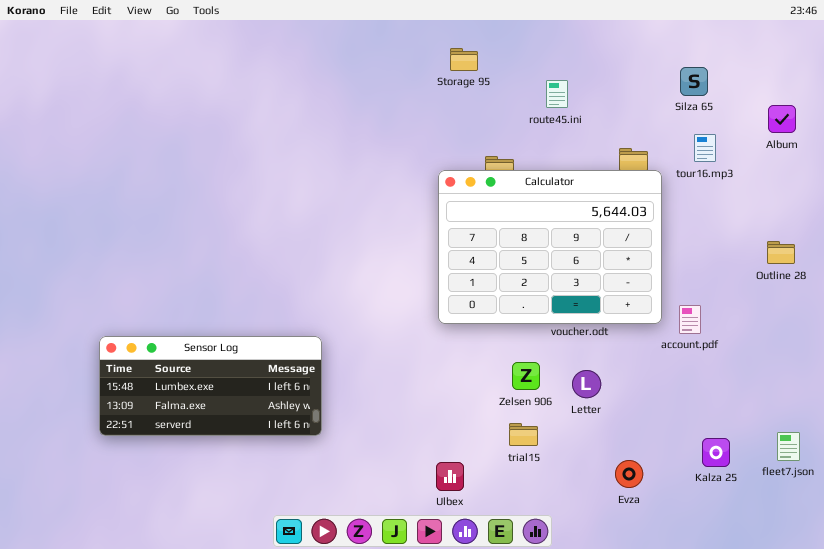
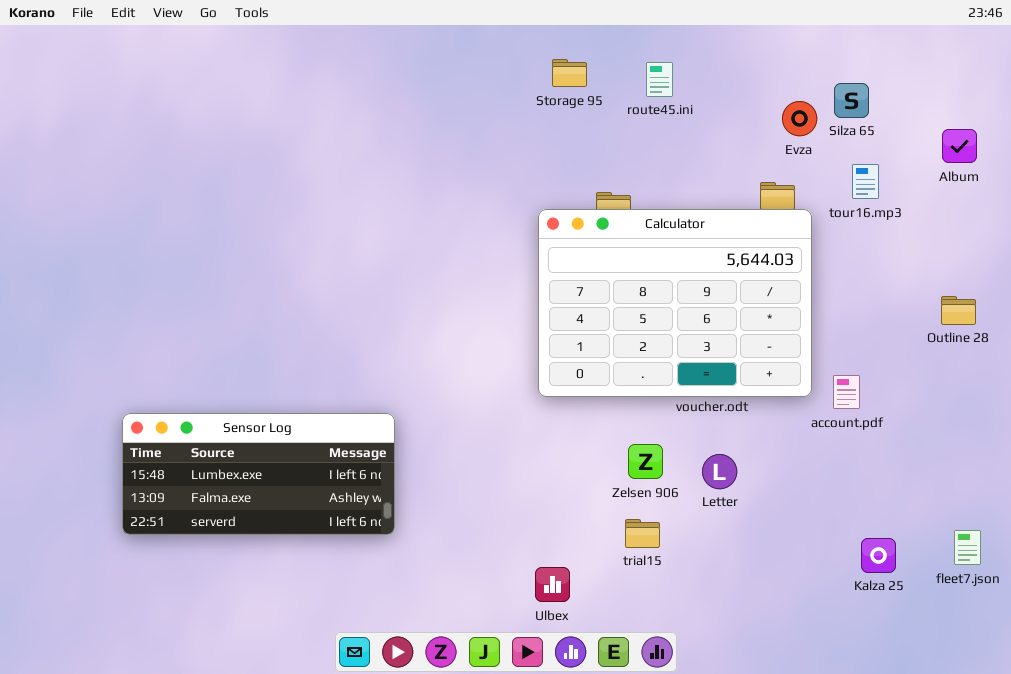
route45.ini: [546,80,568,108] -> [646,62,673,97], moved
Evza: [615,460,643,488] -> [782,101,817,136], moved

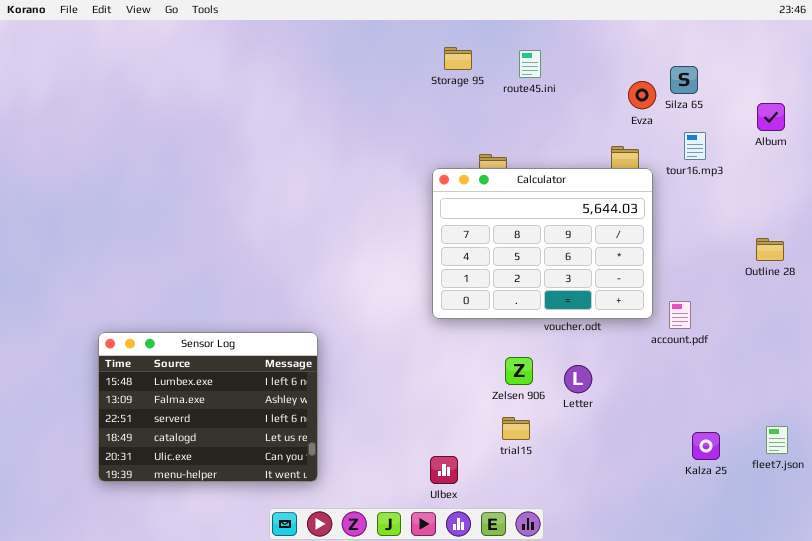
Sensor Log: [122,413,395,535] -> [98,332,318,482], resized

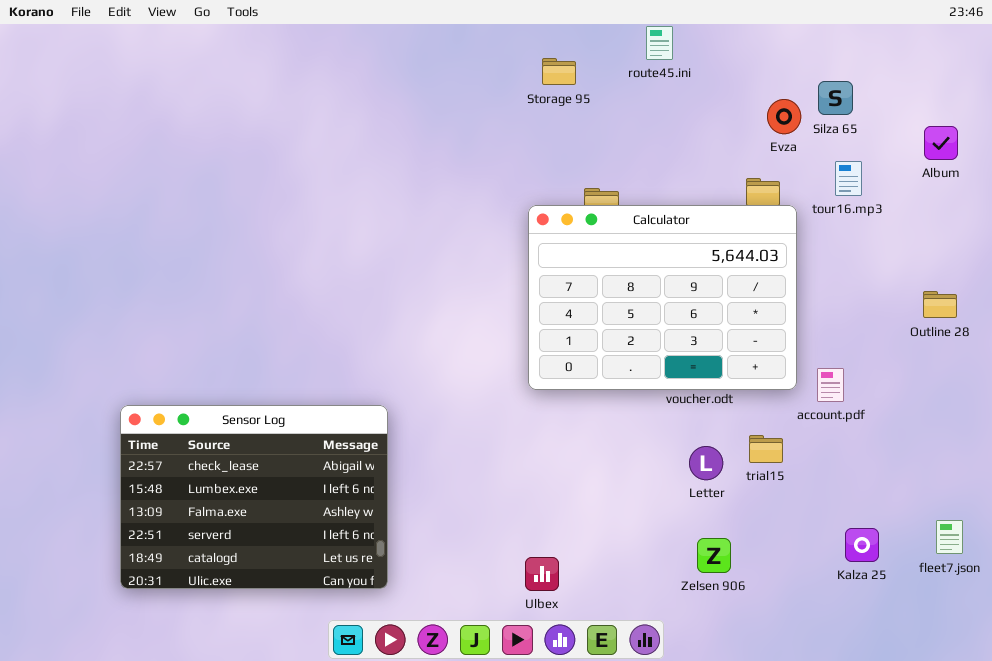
route45.ini: [519,50,541,78] -> [646,26,673,60], moved
Sensor Log: [98,332,318,482] -> [120,405,388,589], scrolled up 1 row
Zelsen 906: [505,357,533,385] -> [697,538,731,573], moved
trial15: [502,417,530,440] -> [749,435,783,463], moved

